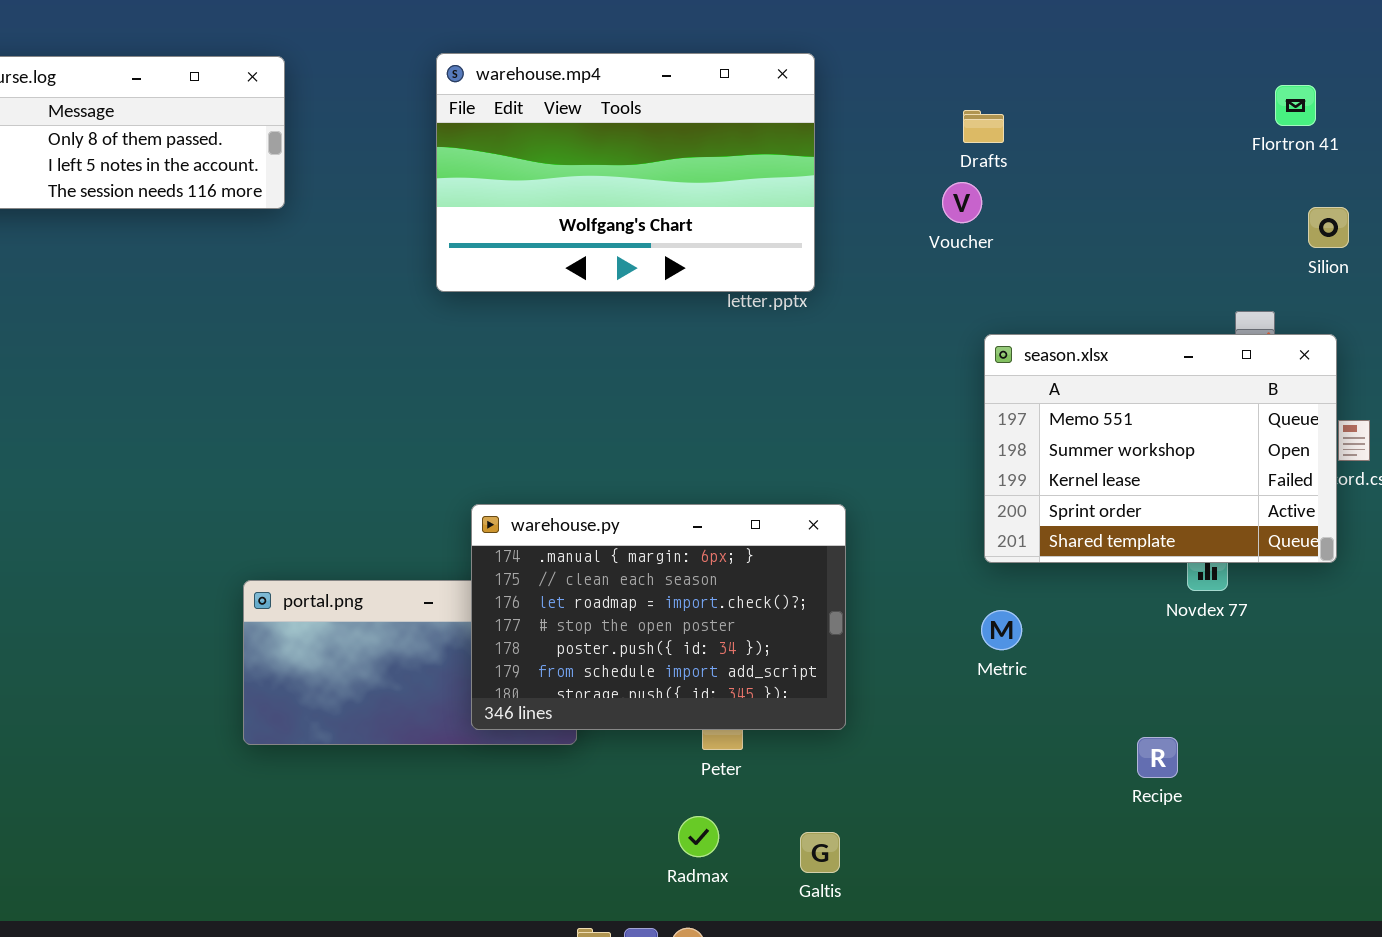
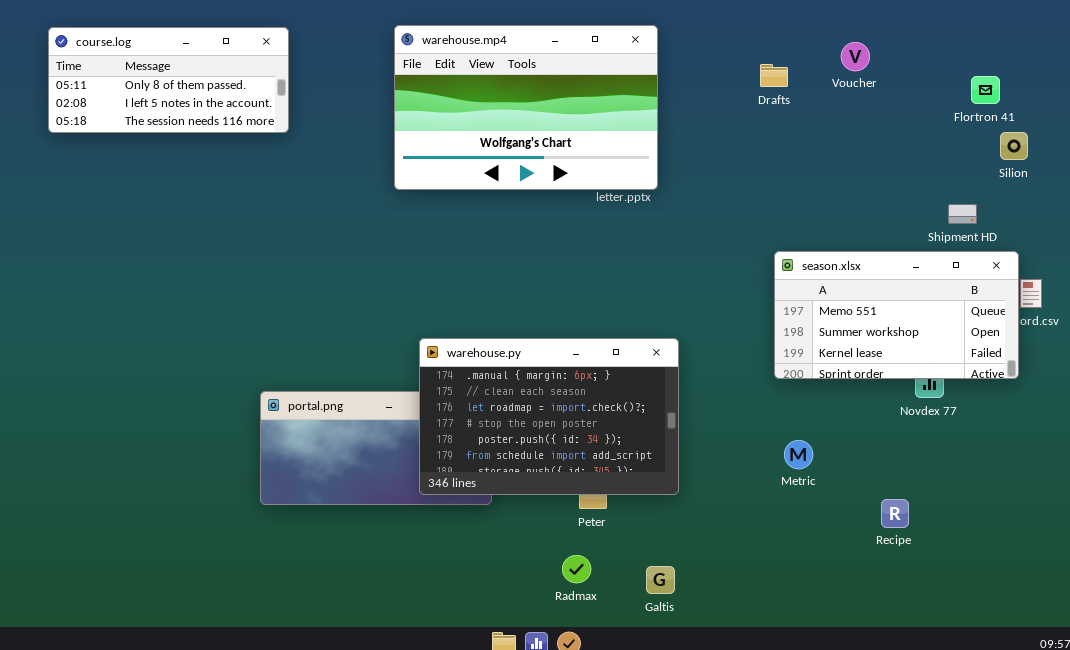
Flortron 41: [1275,85,1316,126] -> [971,76,1000,104], moved
Voucher: [942,182,982,223] -> [841,42,870,71], moved
season.xlsx: [984,334,1337,563] -> [774,251,1019,379], resized
Metric: [981,610,1022,650] -> [784,440,813,469], moved

